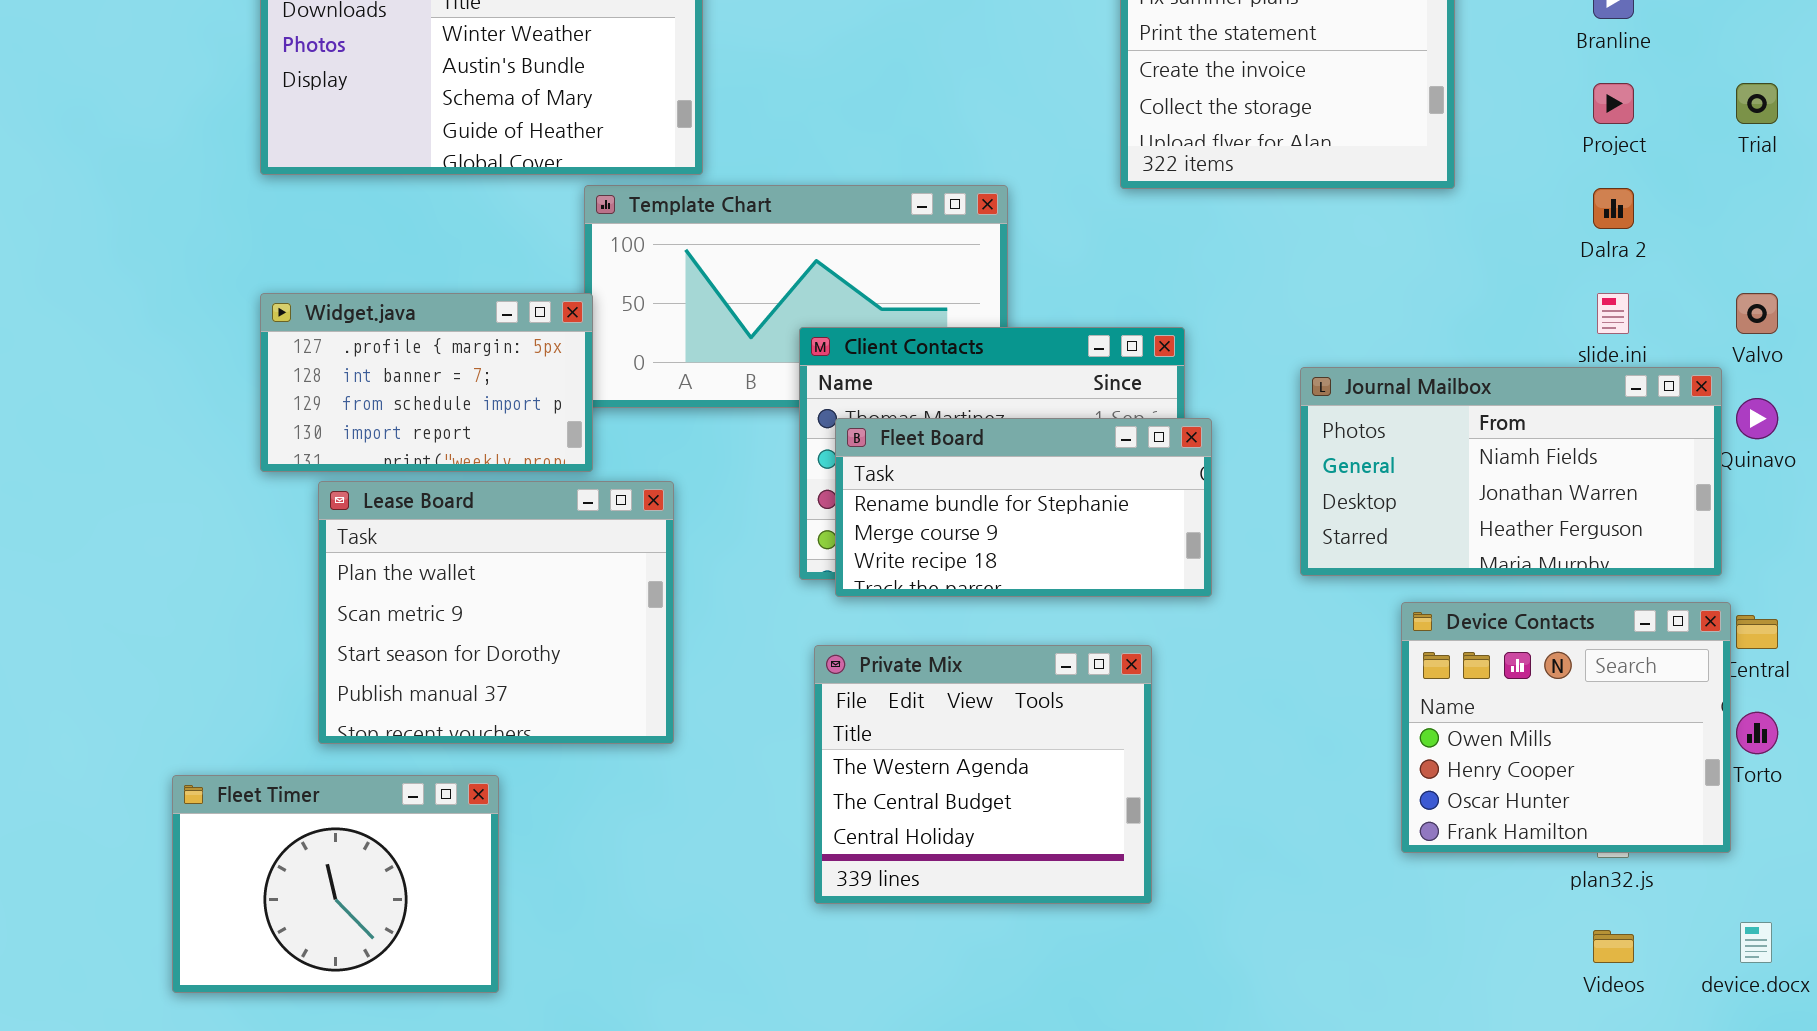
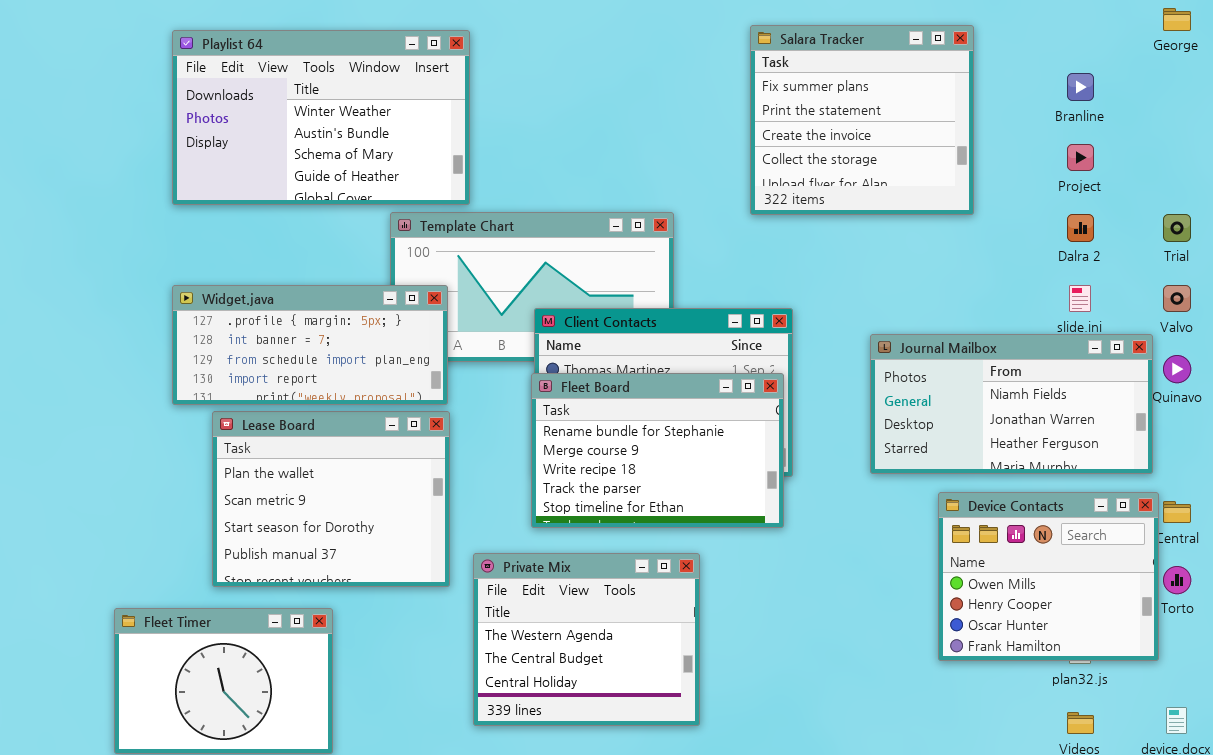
Trial: [1736,83,1778,124] -> [1163,214,1191,242], moved
Widget.java: [260,293,593,472] -> [172,285,448,405], resized
Fleet Board: [835,418,1212,597] -> [531,373,784,528], moved, resized
Private Mix: [814,645,1152,904] -> [473,553,700,726], moved

